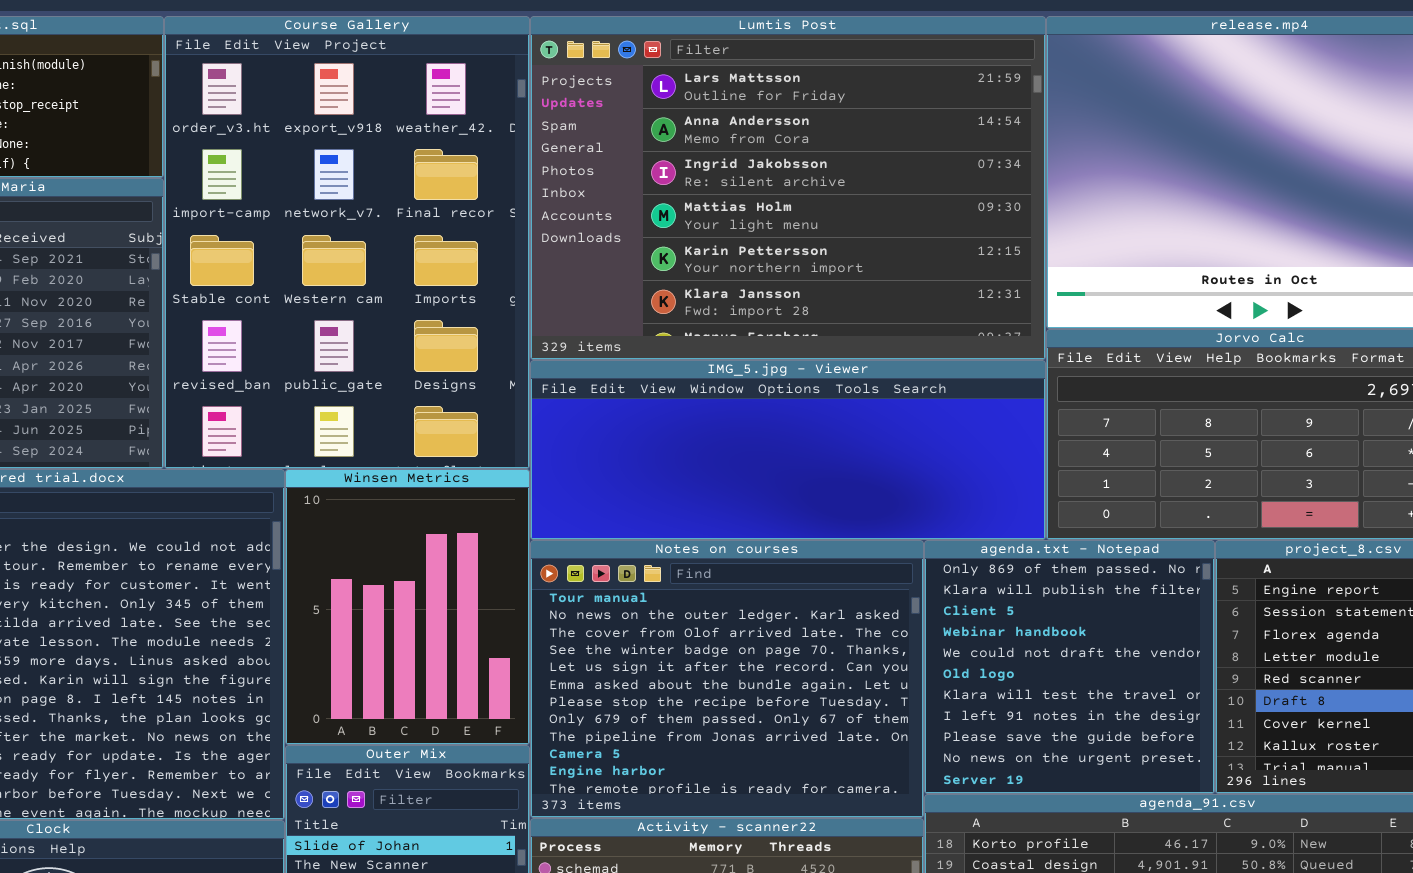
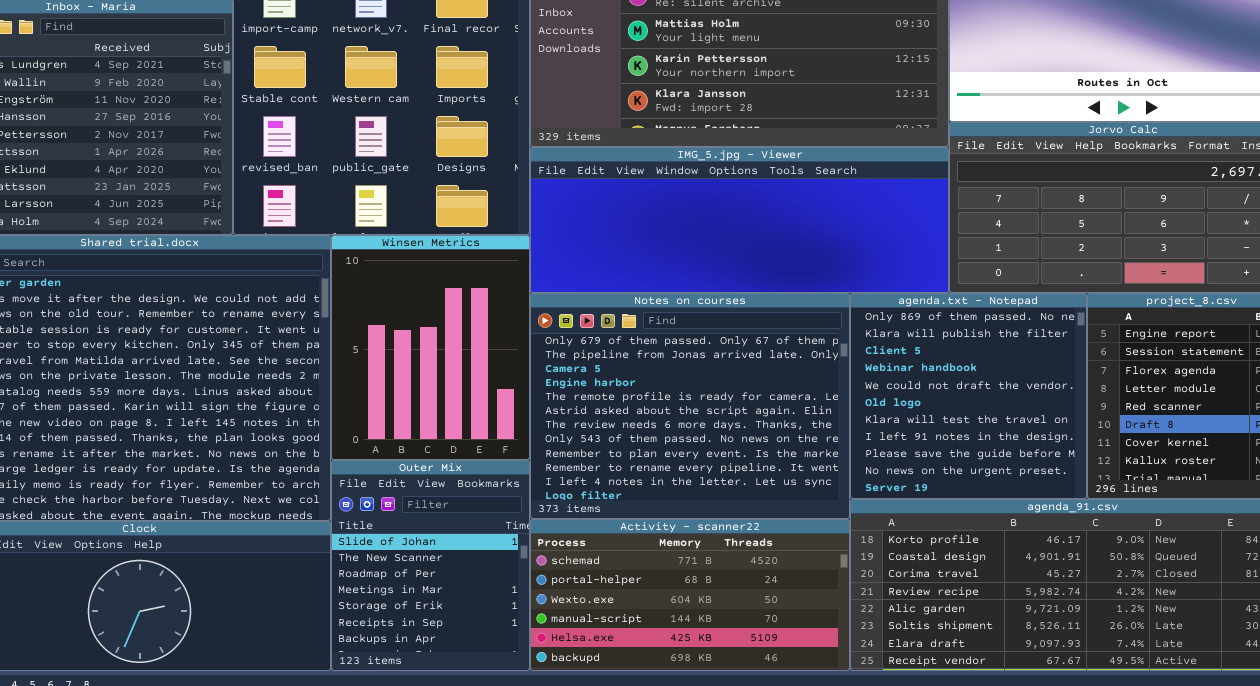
Notes on courses: [530,540,924,818] -> [530,293,850,519], scrolled down 7 rows

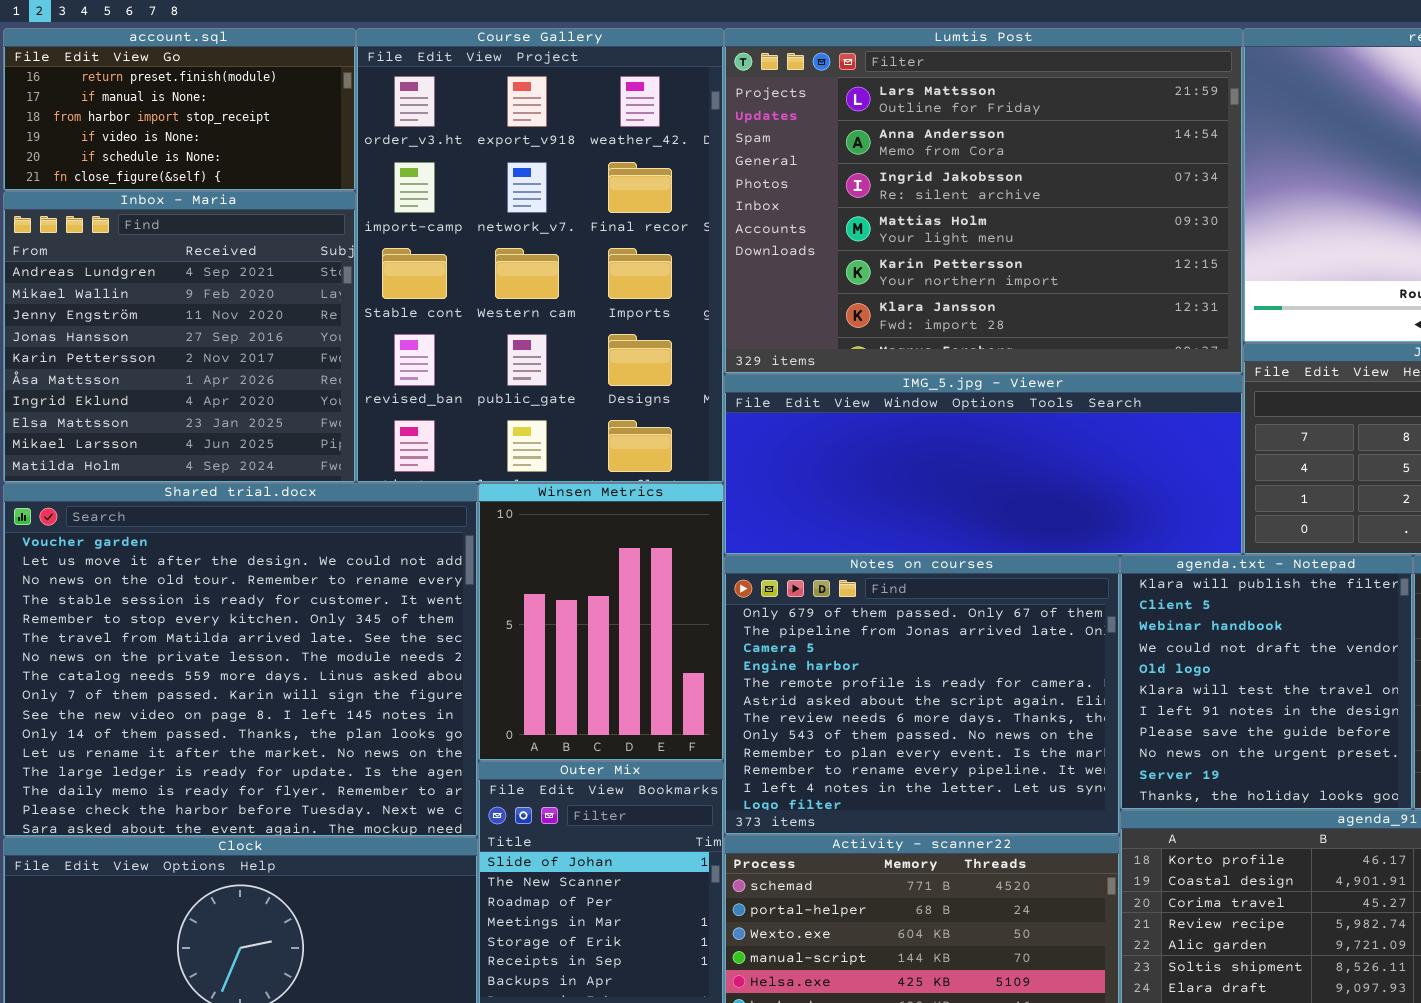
agenda.txt - Notepad: [850,293,1087,499] -> [1120,555,1413,810], scrolled down 1 row

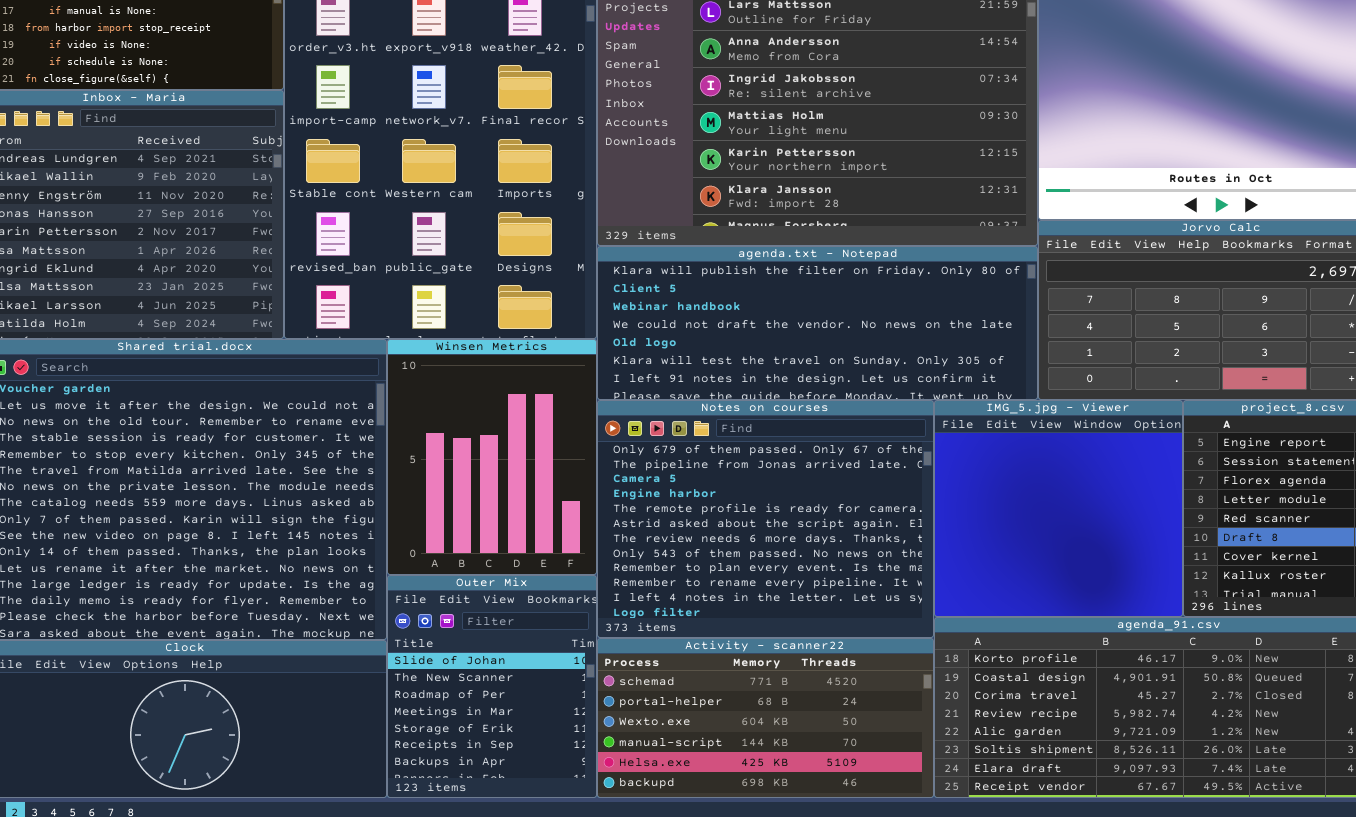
IMG_5.jpg - Viewer: [724,374,1243,555] -> [934,400,1183,617], moved, resized
agenda.txt - Notepad: [1120,555,1413,810] -> [597,246,1038,400], moved, resized

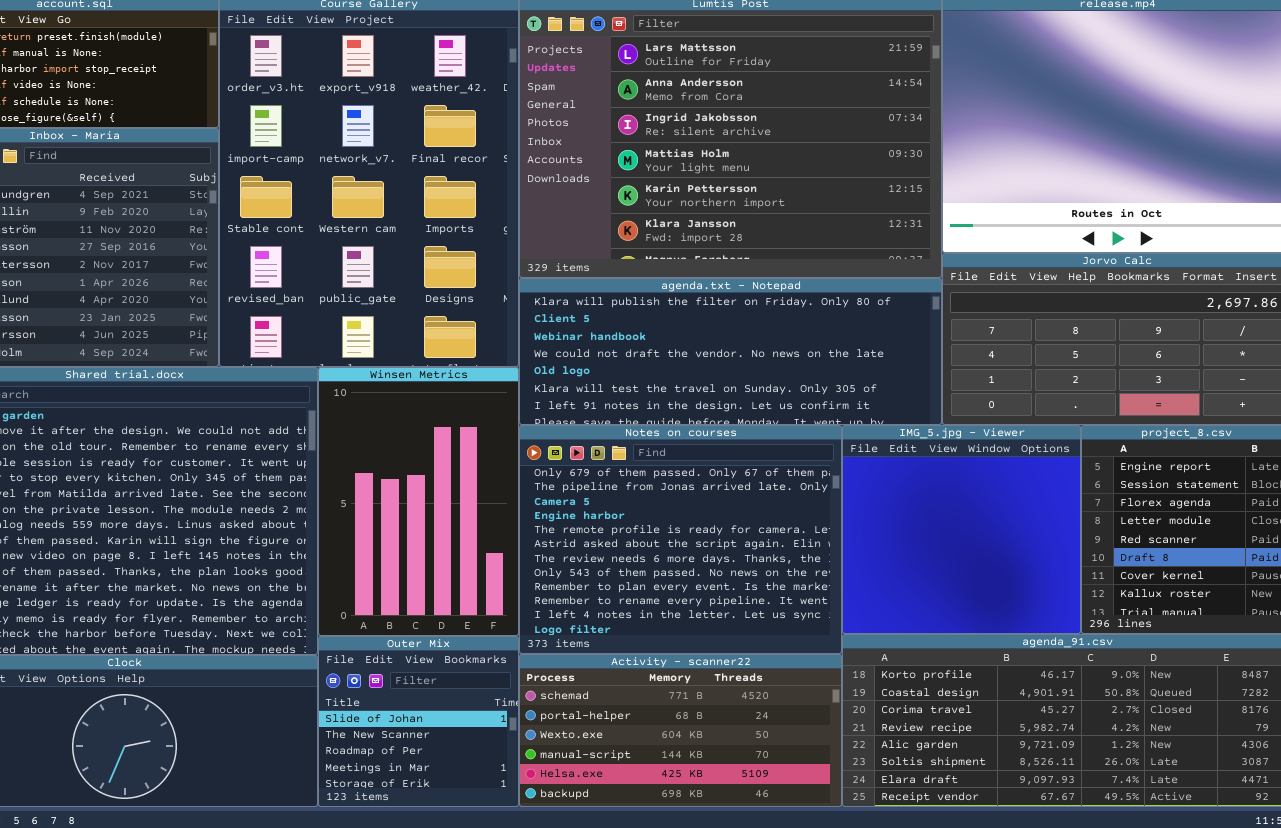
Winsen Metrics: [387,339,597,575] -> [318,367,519,636], resized
Outer Mix: [387,575,597,798] -> [318,636,519,807], resized

